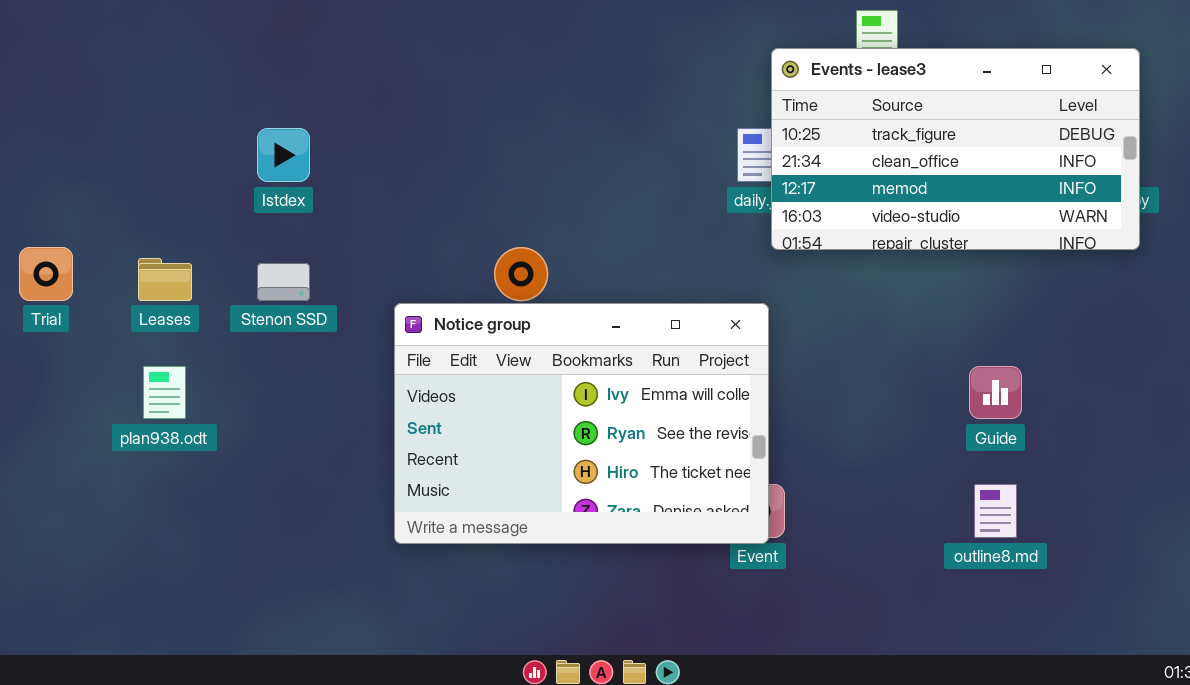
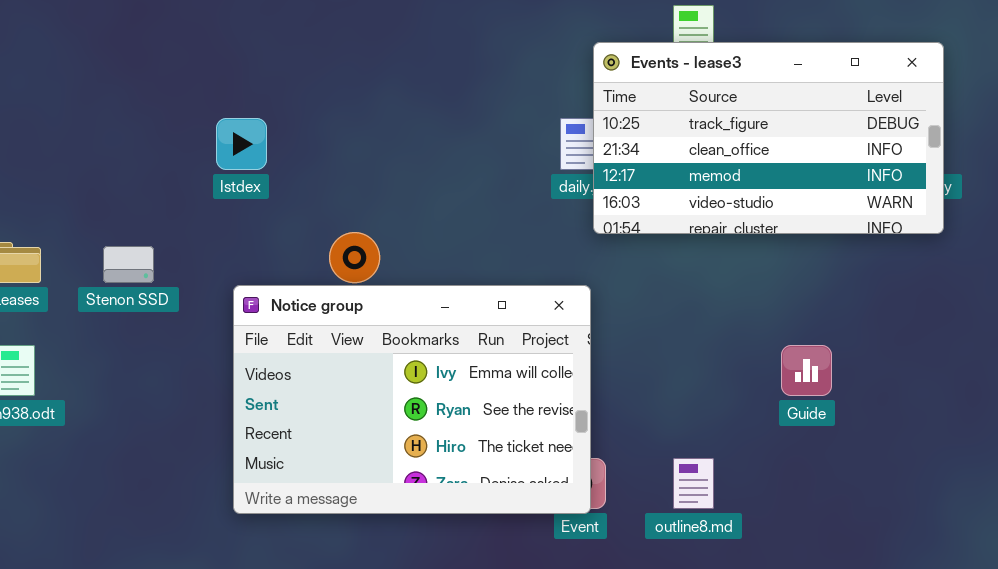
Istdex: [257,128,310,182] -> [216,118,267,170], moved
outline8.md: [974,484,1017,538] -> [673,458,714,509], moved

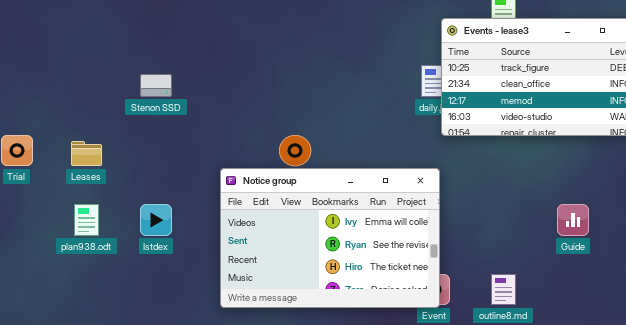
Istdex: [216,118,267,170] -> [140,204,172,236], moved
Stenon SSD: [103,246,154,283] -> [140,74,172,97], moved

